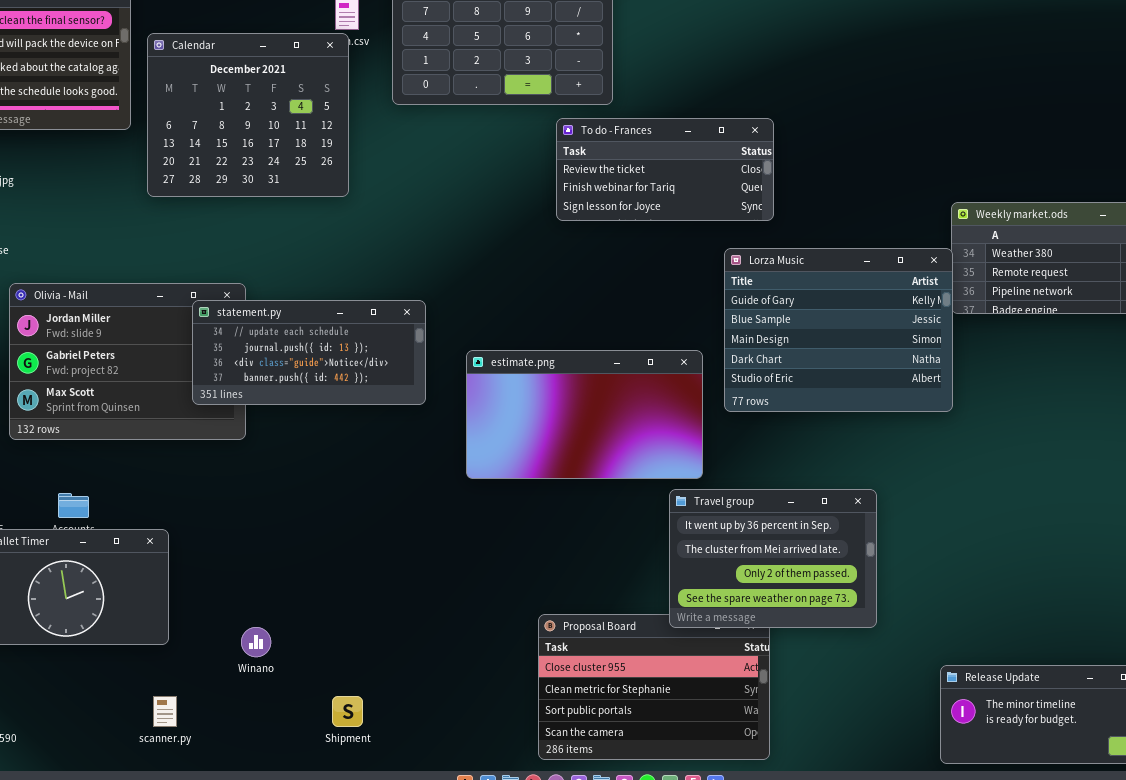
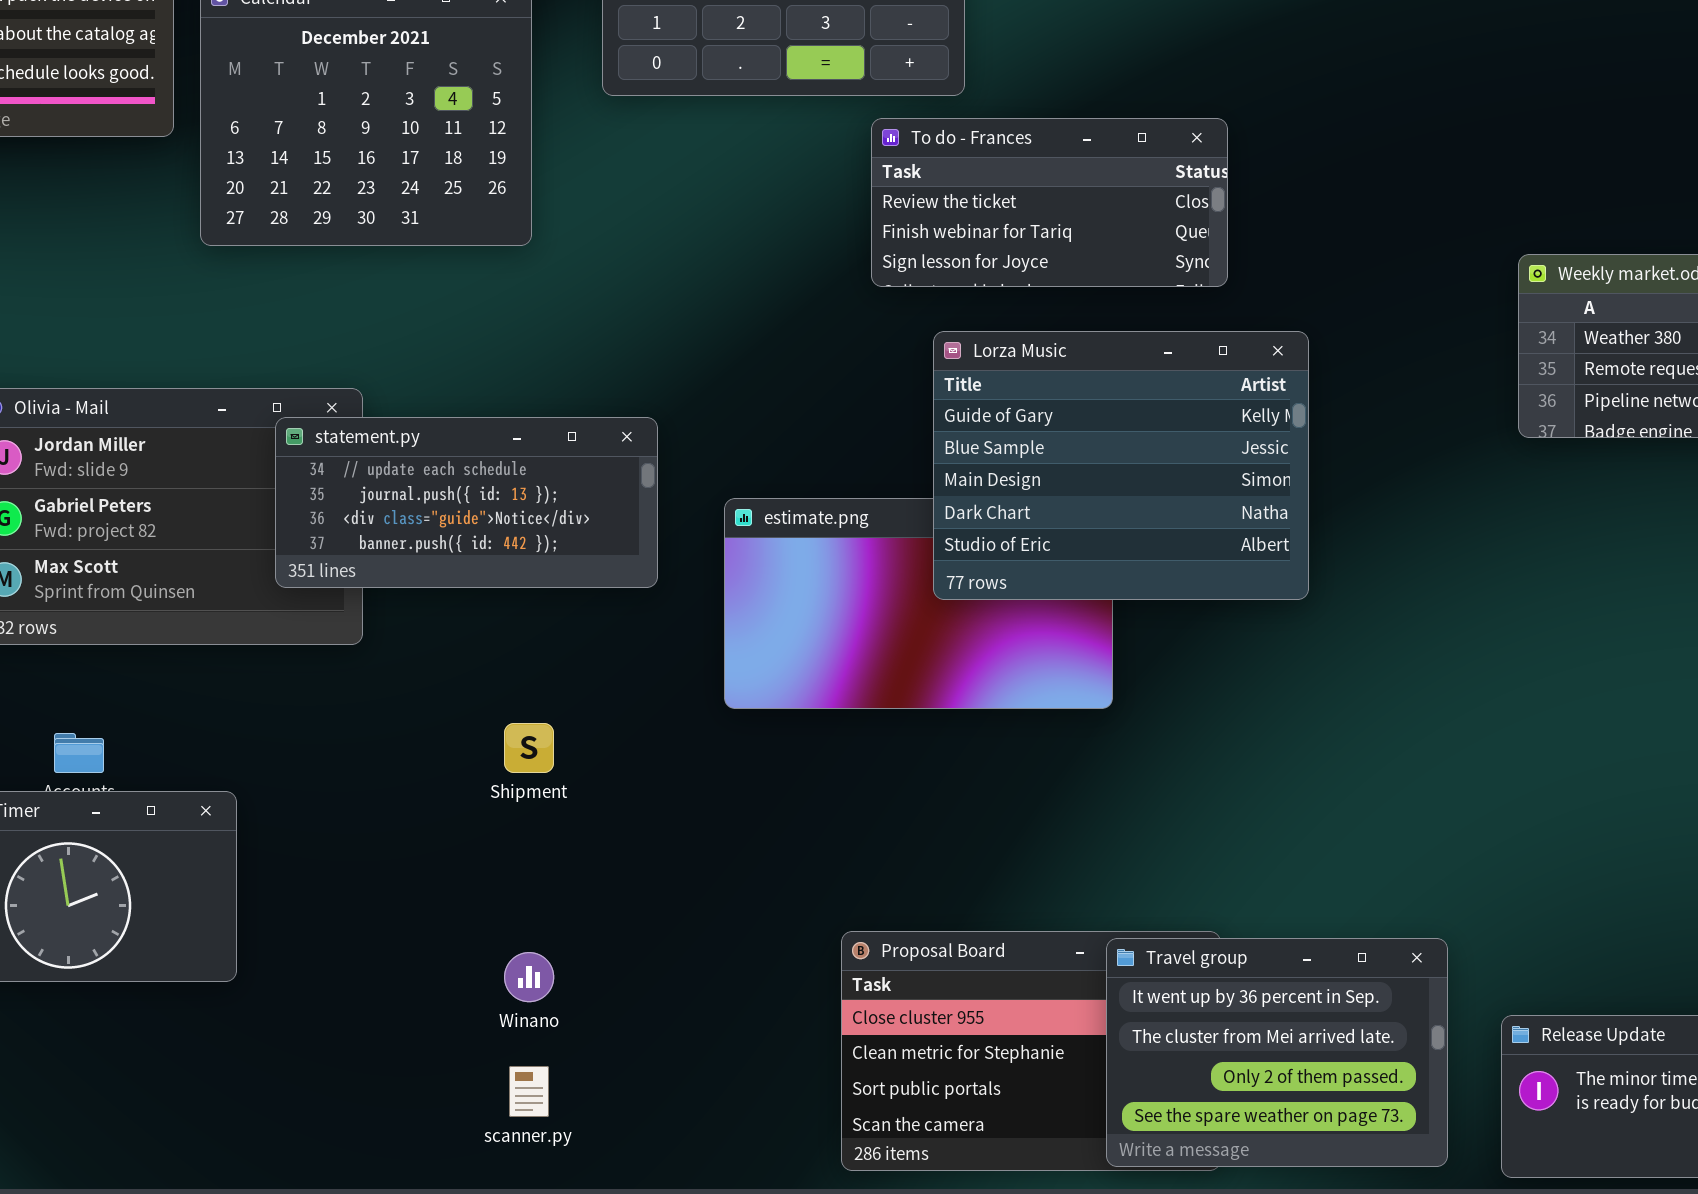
Lorza Music: [724,248,953,412] -> [933,331,1309,600], moved
Travel group: [669,489,877,628] -> [1106,938,1448,1167], moved
Winano: [241,627,271,657] -> [504,952,554,1002], moved
scanner.py: [153,696,177,727] -> [509,1066,549,1117], moved
Shipment: [332,696,363,727] -> [504,723,554,773], moved

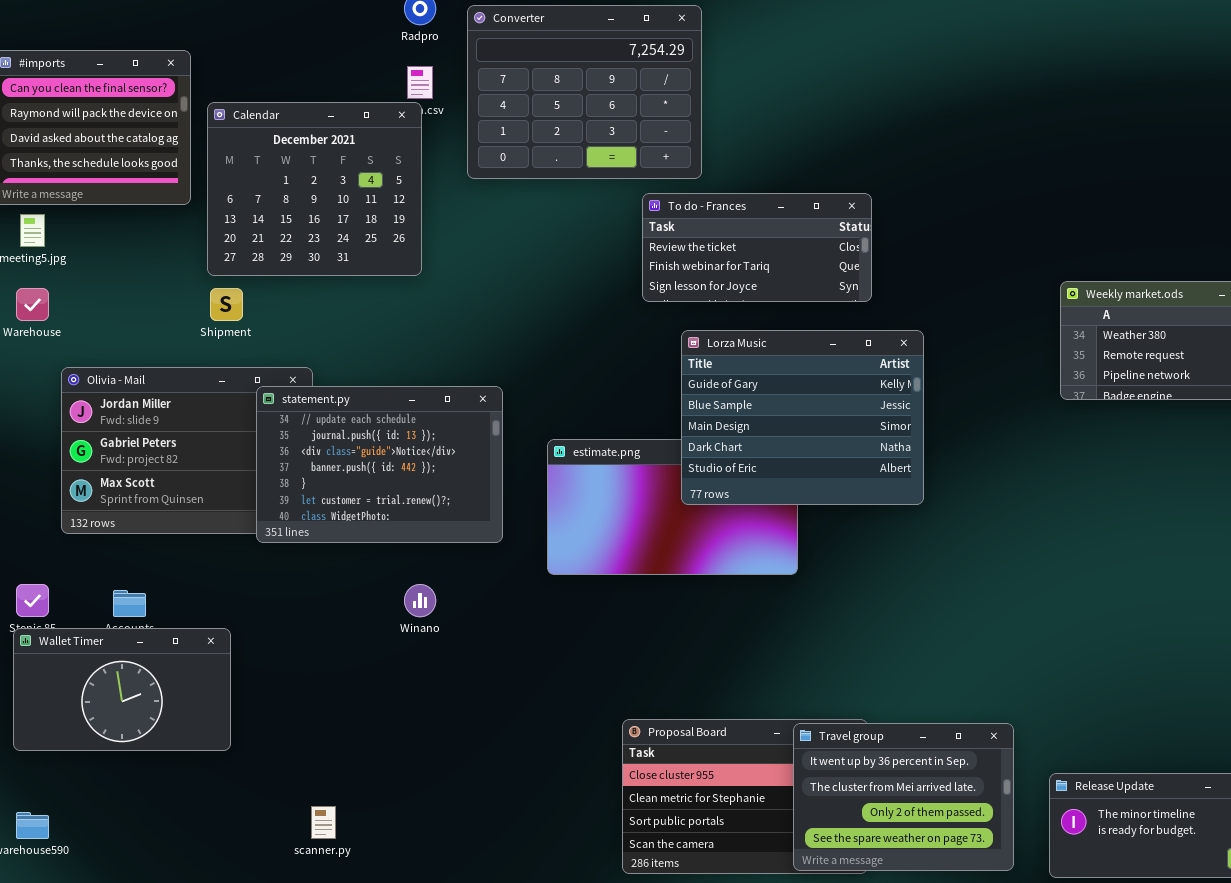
statement.py: [275,417,658,588] -> [256,386,503,543], resized
Shipment: [504,723,554,773] -> [210,288,243,321], moved
Winano: [504,952,554,1002] -> [404,584,436,617], moved
scanner.py: [509,1066,549,1117] -> [311,806,336,839], moved

